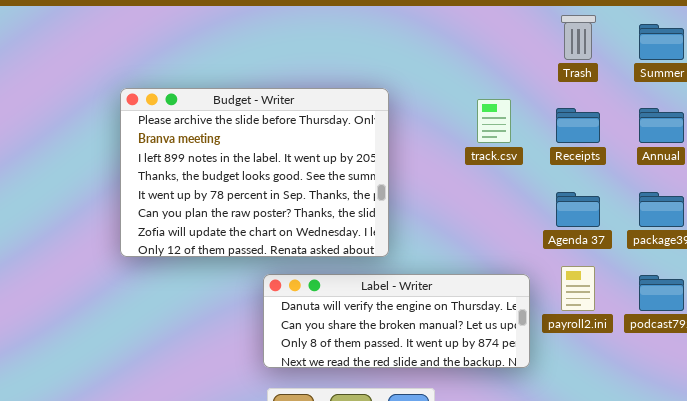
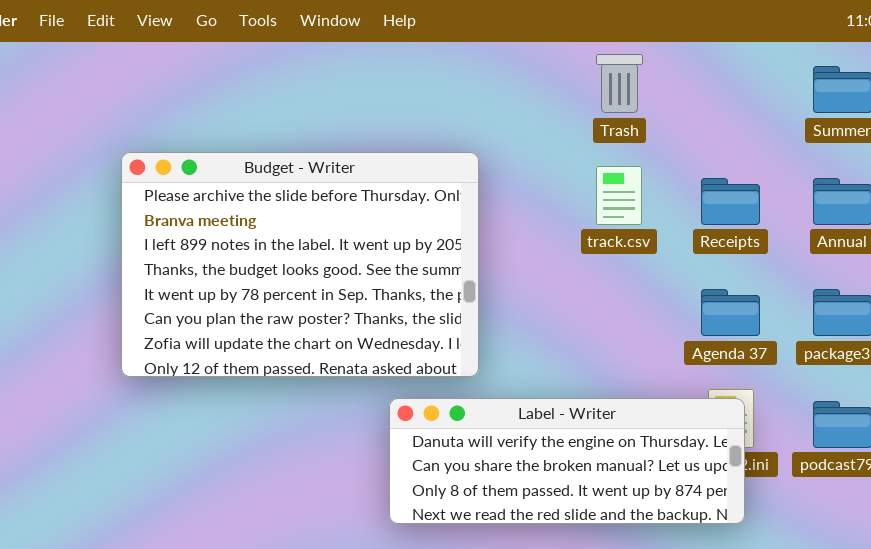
Trash: [561,15,596,60] -> [596,54,643,113], moved
Label - Writer: [263,274,530,368] -> [389,398,745,524], moved

